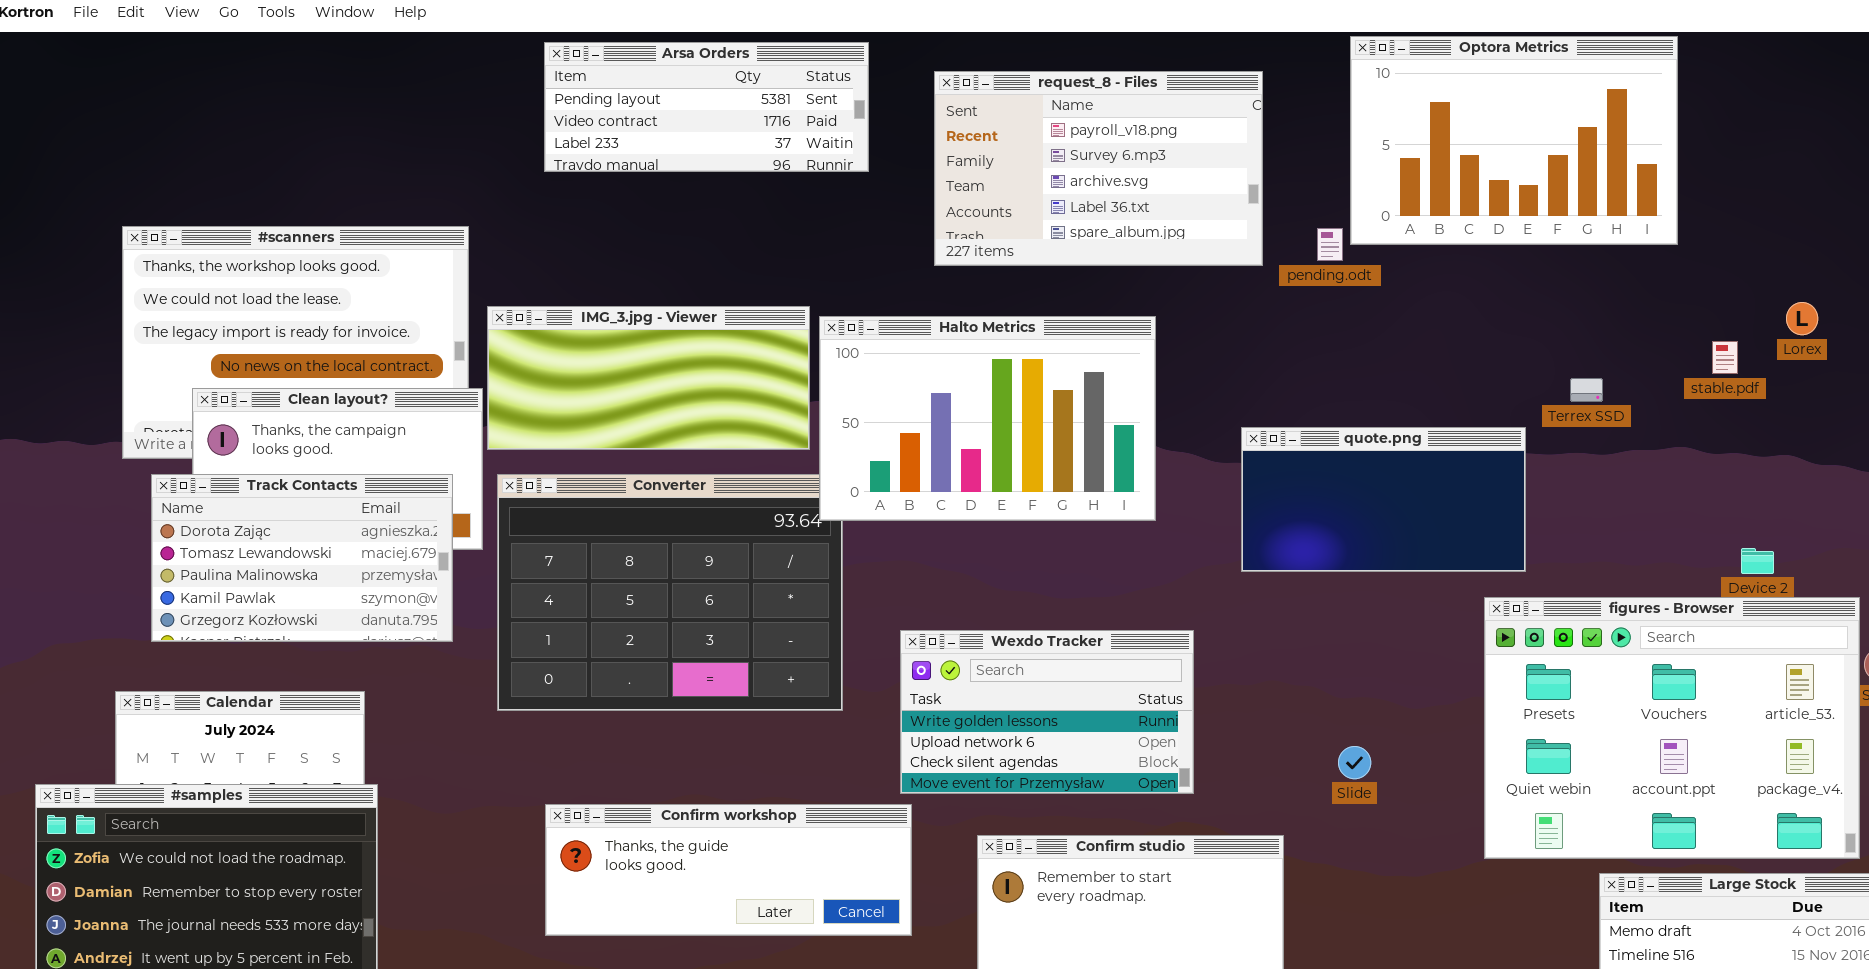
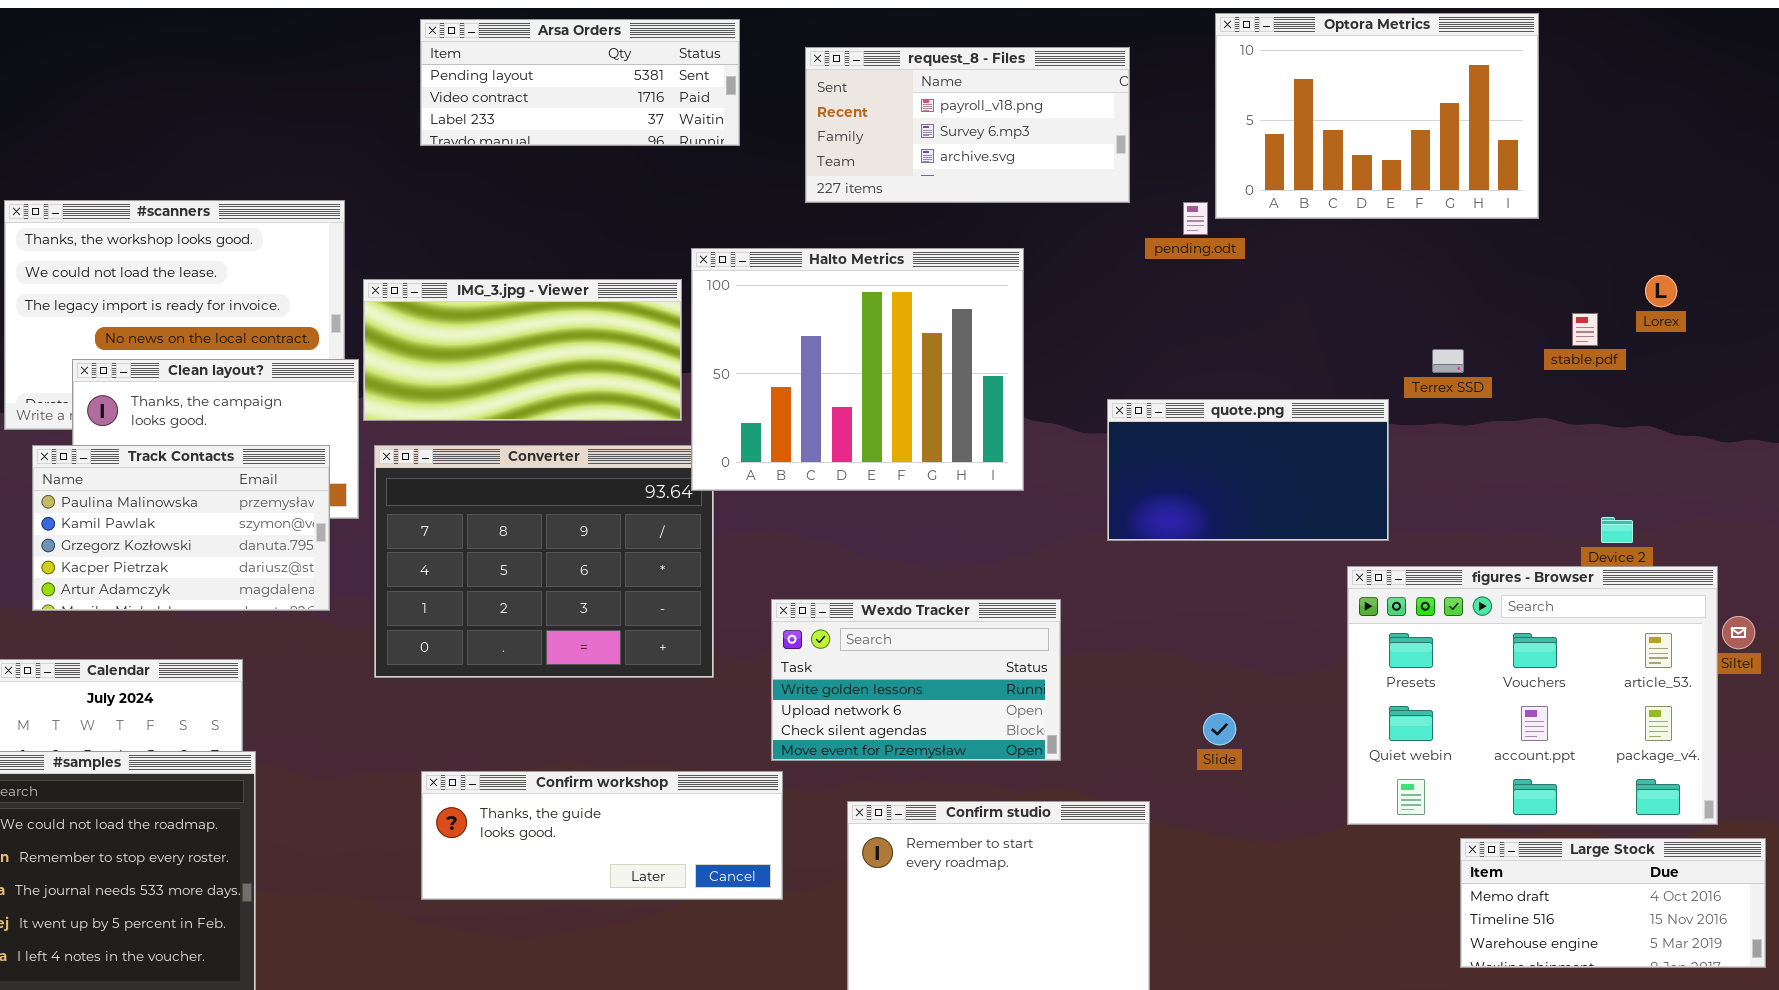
request_8 - Files: [934,71,1263,266] -> [805,47,1130,203], resized
Halto Metrics: [819,316,1156,521] -> [691,248,1024,491], resized
Track Contacts: [151,474,453,642] -> [32,445,330,611], scrolled down 2 rows

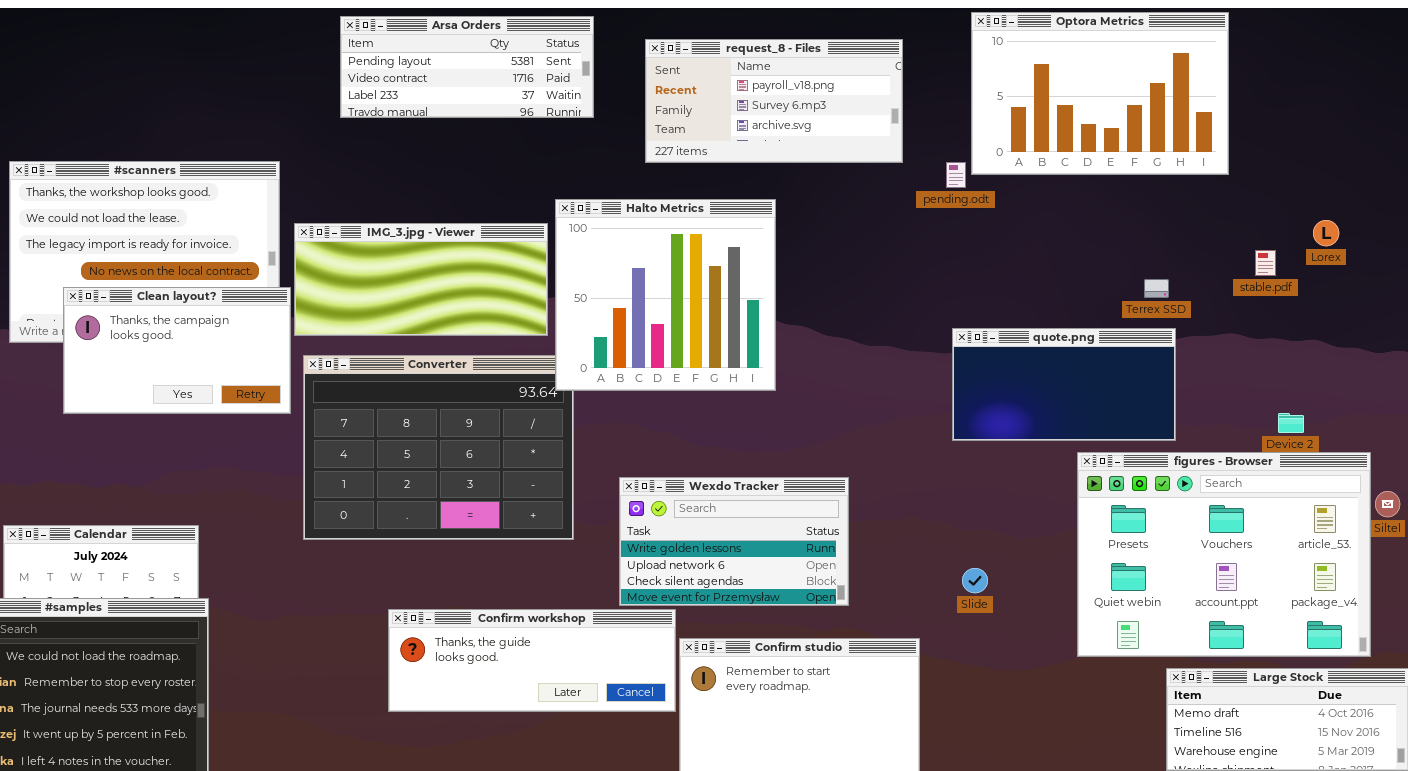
Halto Metrics: [691,248,1024,491] -> [555,199,776,391], resized
quote.png: [1107,399,1389,541] -> [952,328,1176,441], moved
Track Contacts: [32,445,330,611] -> none, closed
Confirm workshop: [421,771,783,900] -> [388,609,676,712], moved

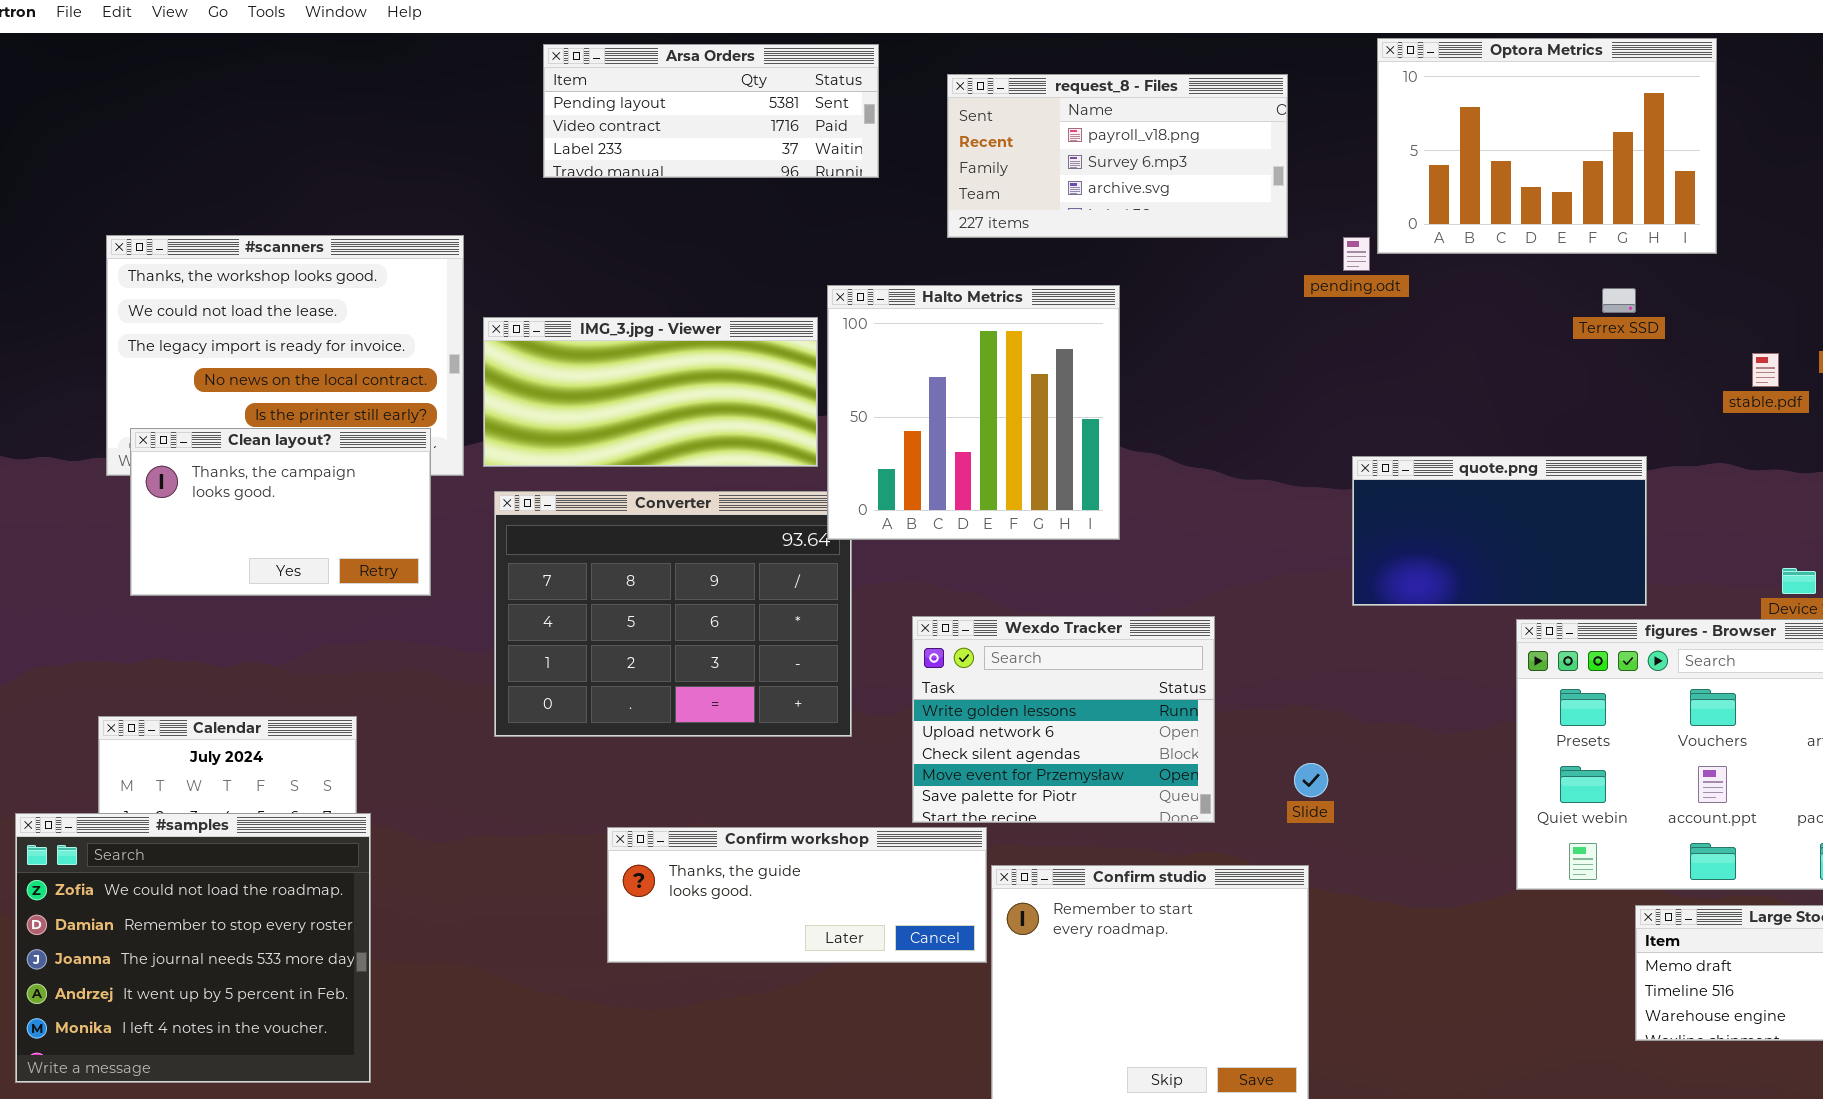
Terrex SSD: [1144,279,1169,298] -> [1602,288,1636,313], moved
Clean layout?: [63,287,291,414] -> [130,428,431,596], moved
Wexdo Tracker: [619,477,849,606] -> [912,616,1215,823], resized
Slide: [962,568,988,593] -> [1294,763,1328,797], moved

